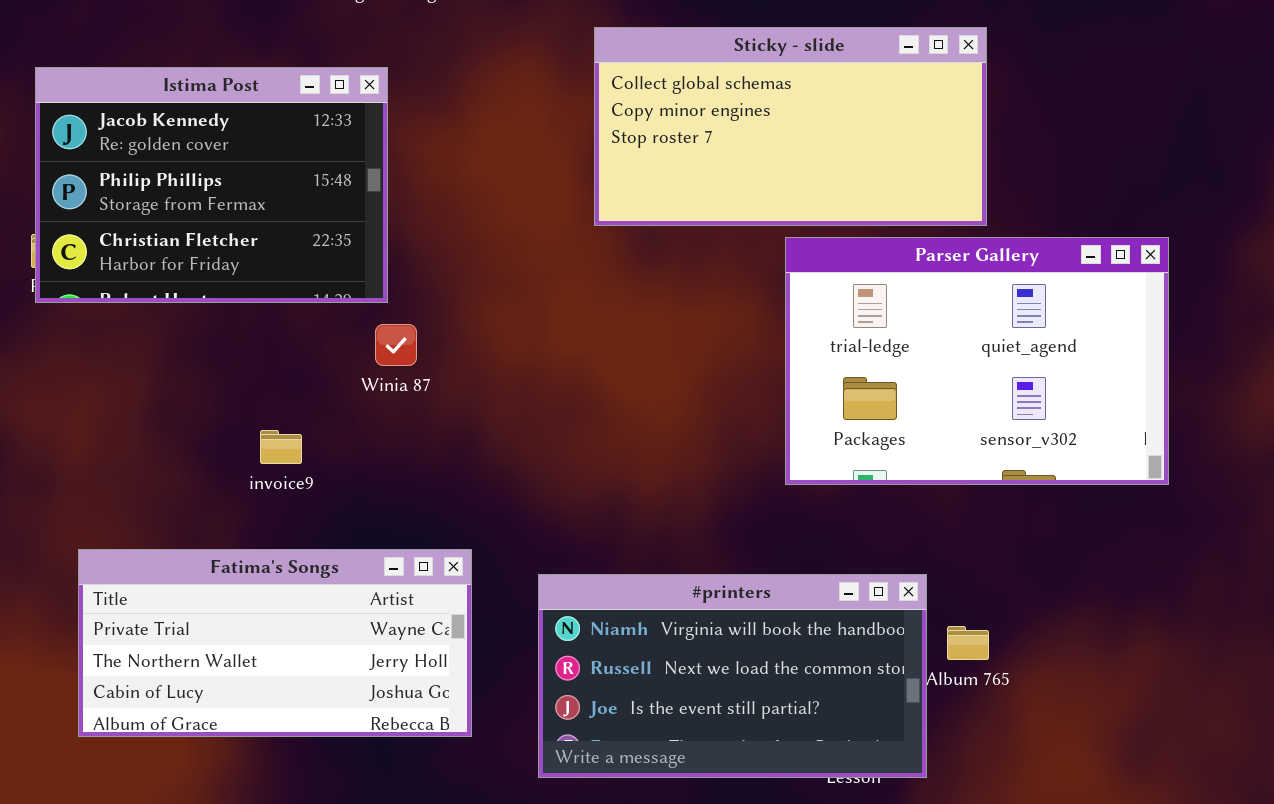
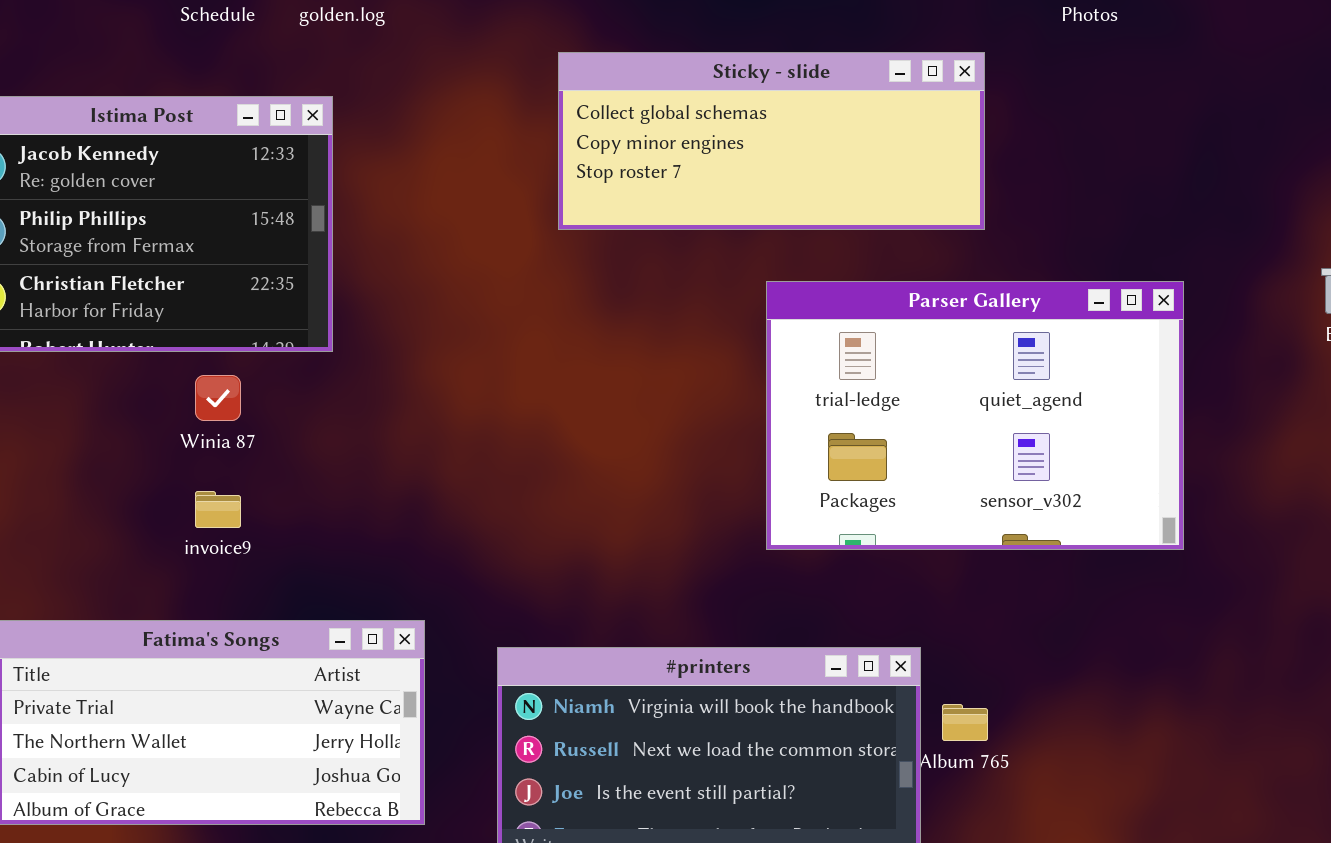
Sticky - slide: [594,27,987,226] -> [558,52,985,230], resized
Winia 87: [375,324,417,366] -> [195,375,241,421], moved

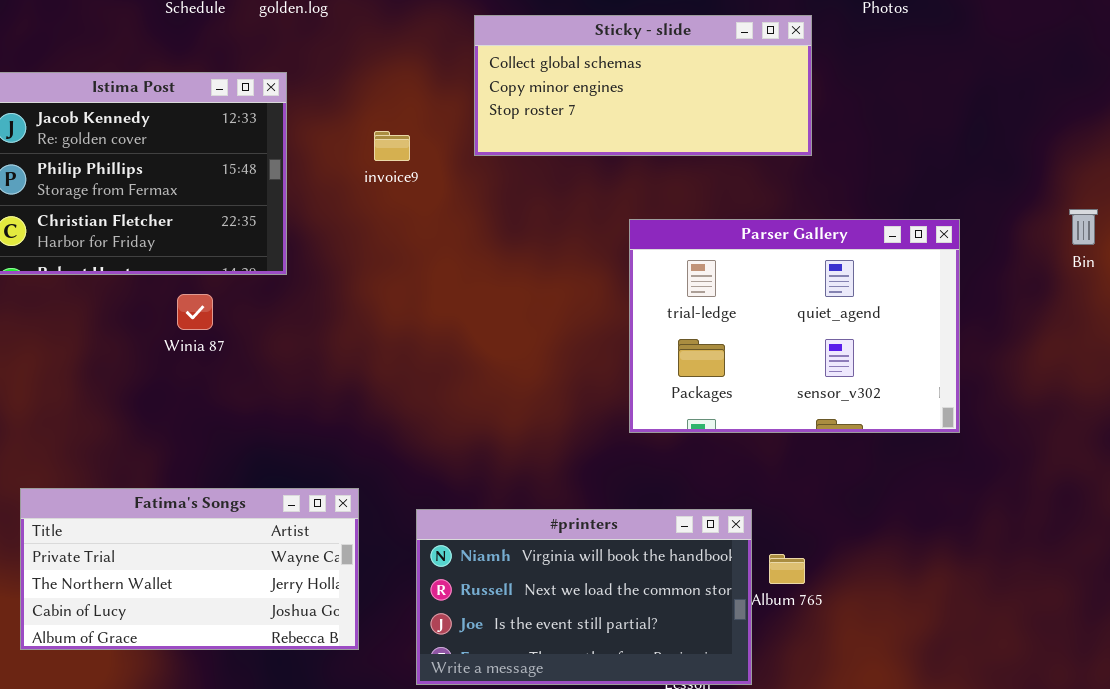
Sticky - slide: [558,52,985,230] -> [474,15,812,156], moved
invoice9: [195,491,241,528] -> [374,131,410,161], moved

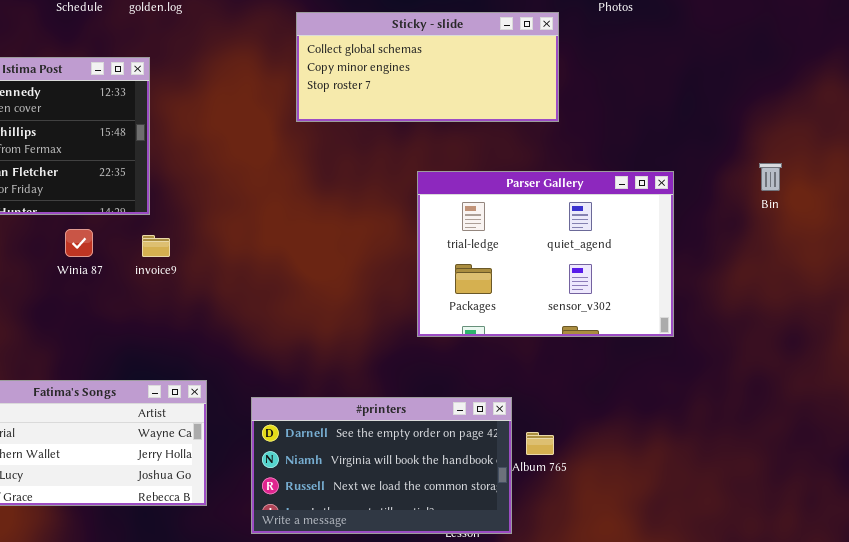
invoice9: [374,131,410,161] -> [142,235,170,257], moved
#printers: [416,509,752,685] -> [251,397,512,534], scrolled up 1 row

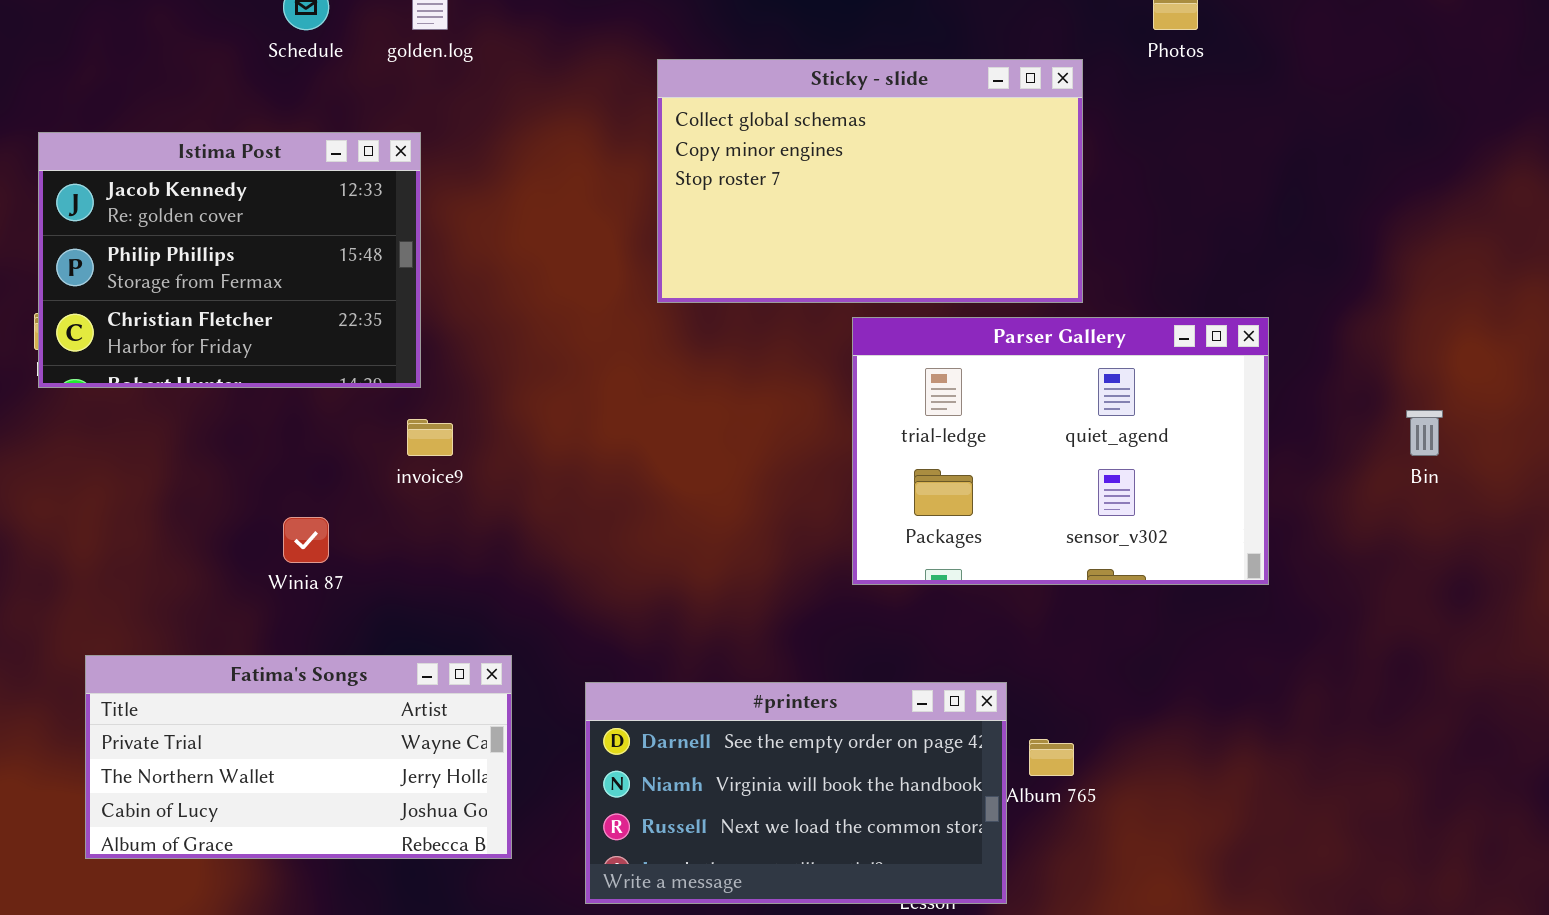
Sticky - slide: [296,12,559,122] -> [657,59,1083,303], resized
Bin: [759,163,782,191] -> [1406,410,1443,456], moved
Winia 87: [65,229,93,257] -> [283,517,329,563], moved

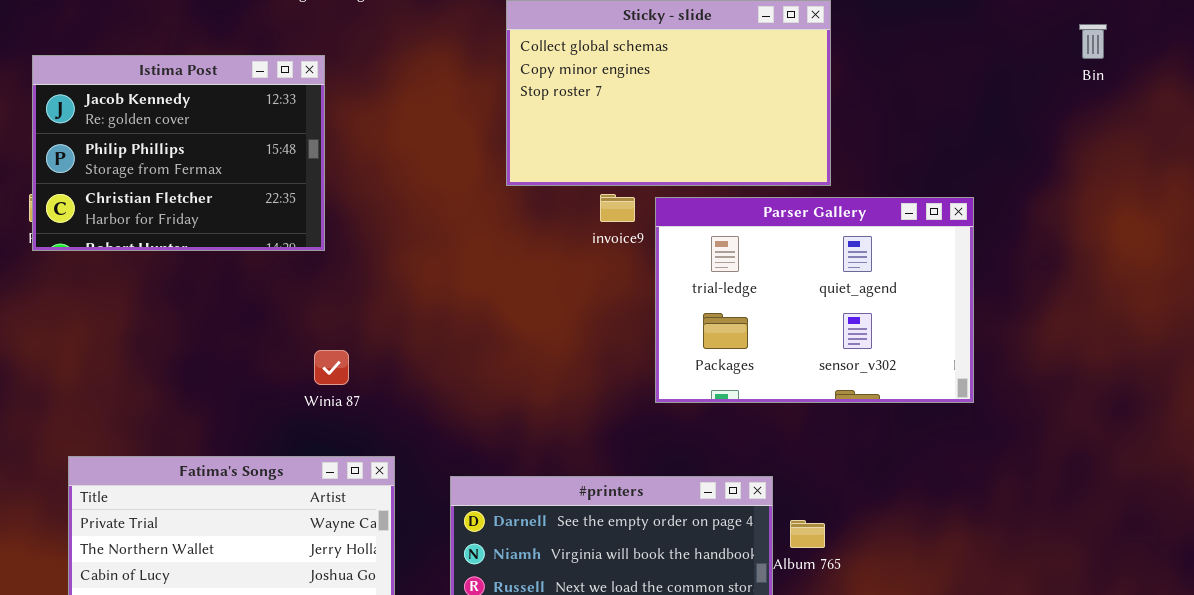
Bin: [1406,410,1443,456] -> [1079,24,1107,59], moved
invoice9: [407,419,453,456] -> [600,194,635,222], moved
Winia 87: [283,517,329,563] -> [314,350,349,385], moved

